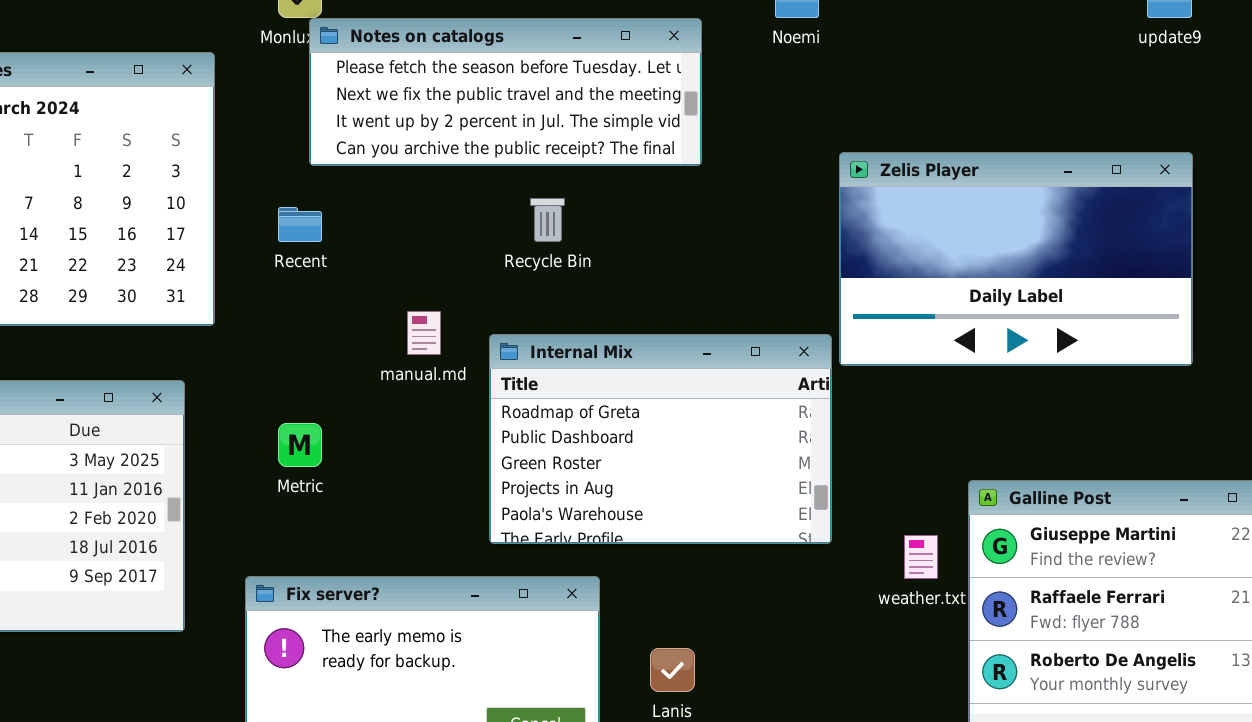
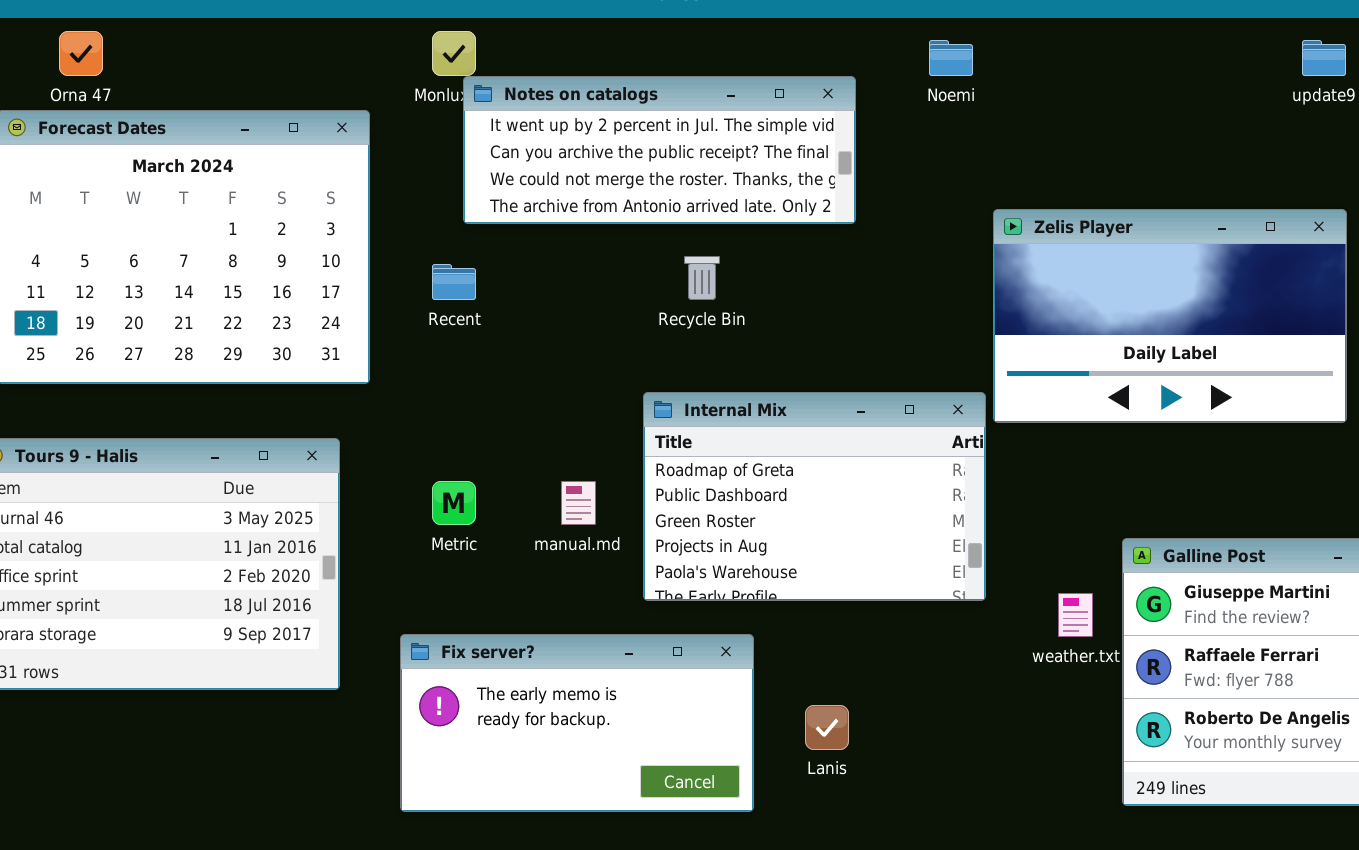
Notes on catalogs: [309,18,702,166] -> [463,76,856,224], scrolled down 2 rows
manual.md: [407,311,441,355] -> [561,481,596,525], moved

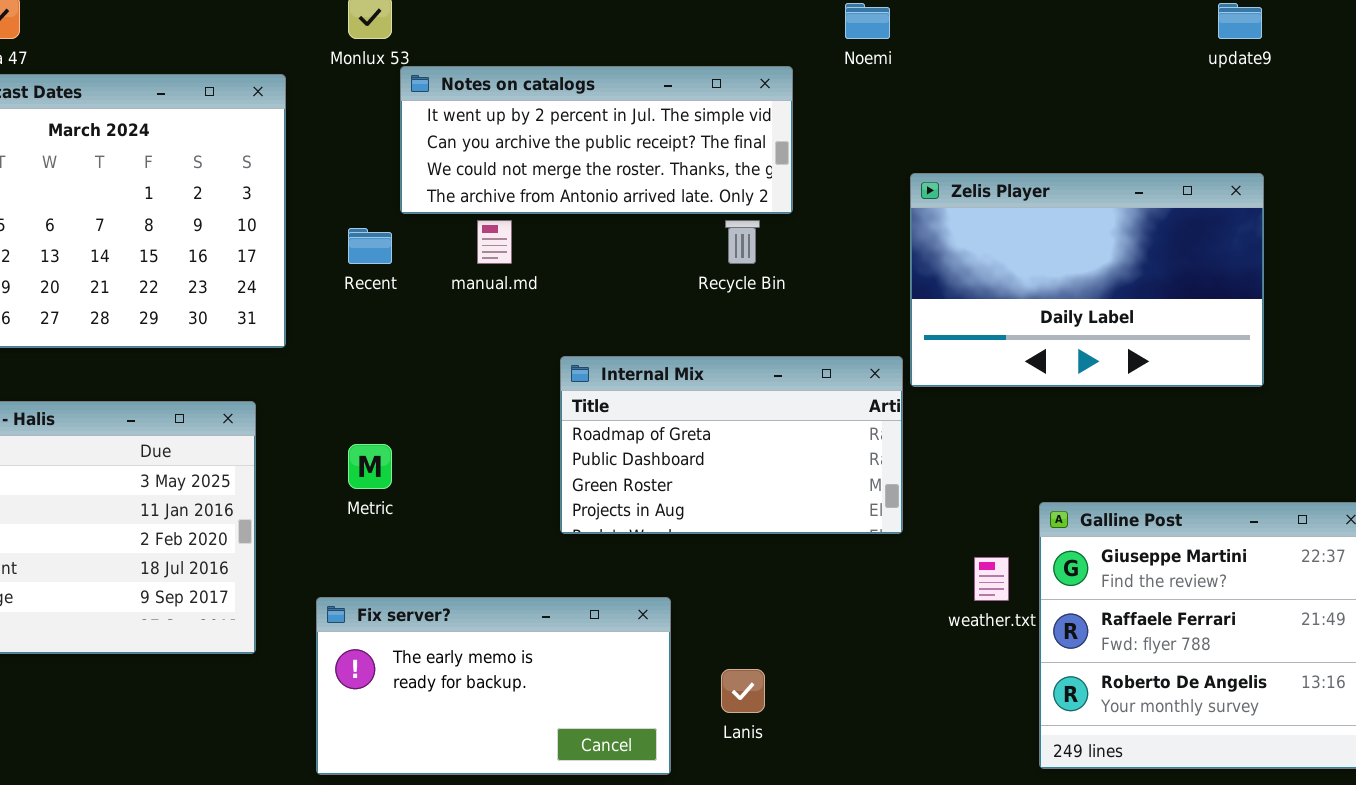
Notes on catalogs: [463,76,856,224] -> [400,66,793,214], moved
Recycle Bin: [684,256,720,300] -> [725,220,760,264], moved
Internal Mix: [643,392,986,601] -> [560,356,903,534], resized
manual.md: [561,481,596,525] -> [477,220,512,264], moved

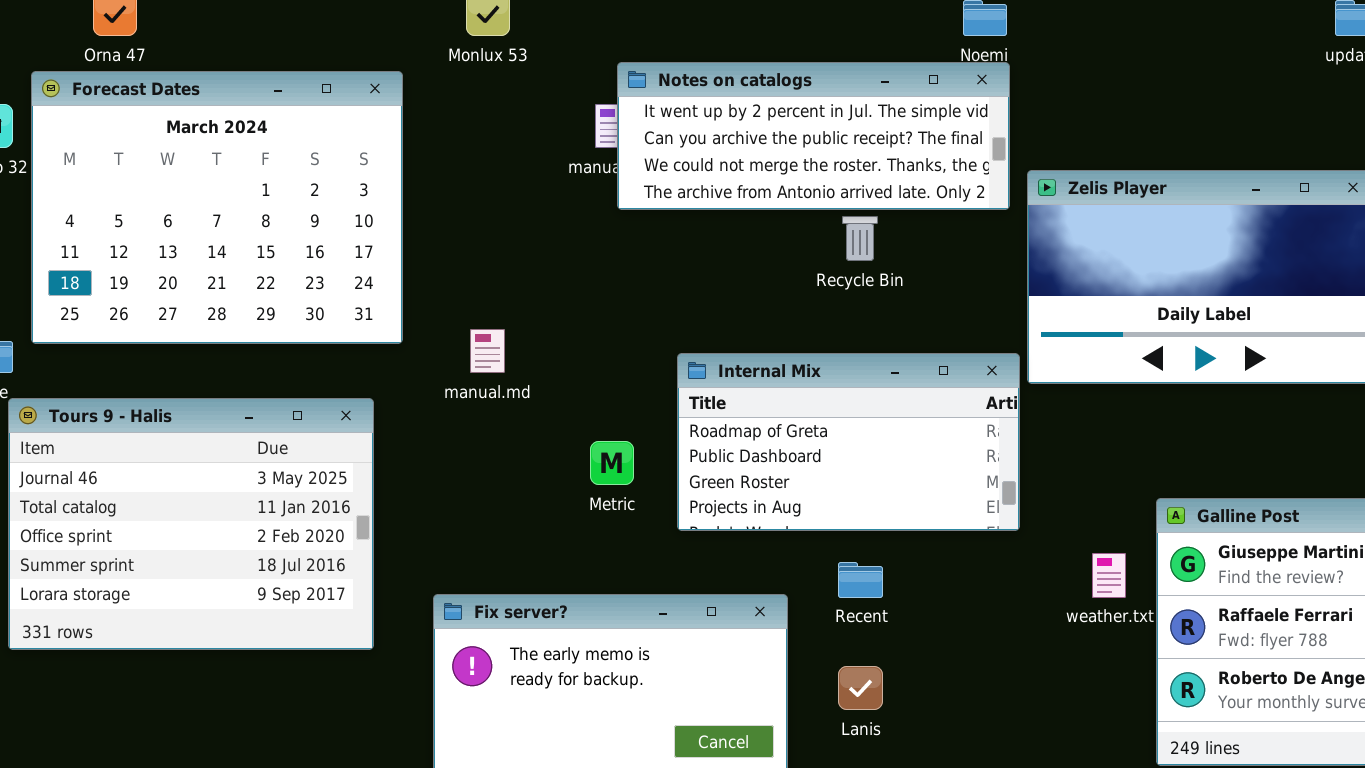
Notes on catalogs: [400,66,793,214] -> [617,62,1010,210], moved
manual.md: [477,220,512,264] -> [470,329,505,373], moved
Recent: [348,228,392,264] -> [838,562,883,598], moved
Metric: [348,444,392,489] -> [590,441,634,485], moved

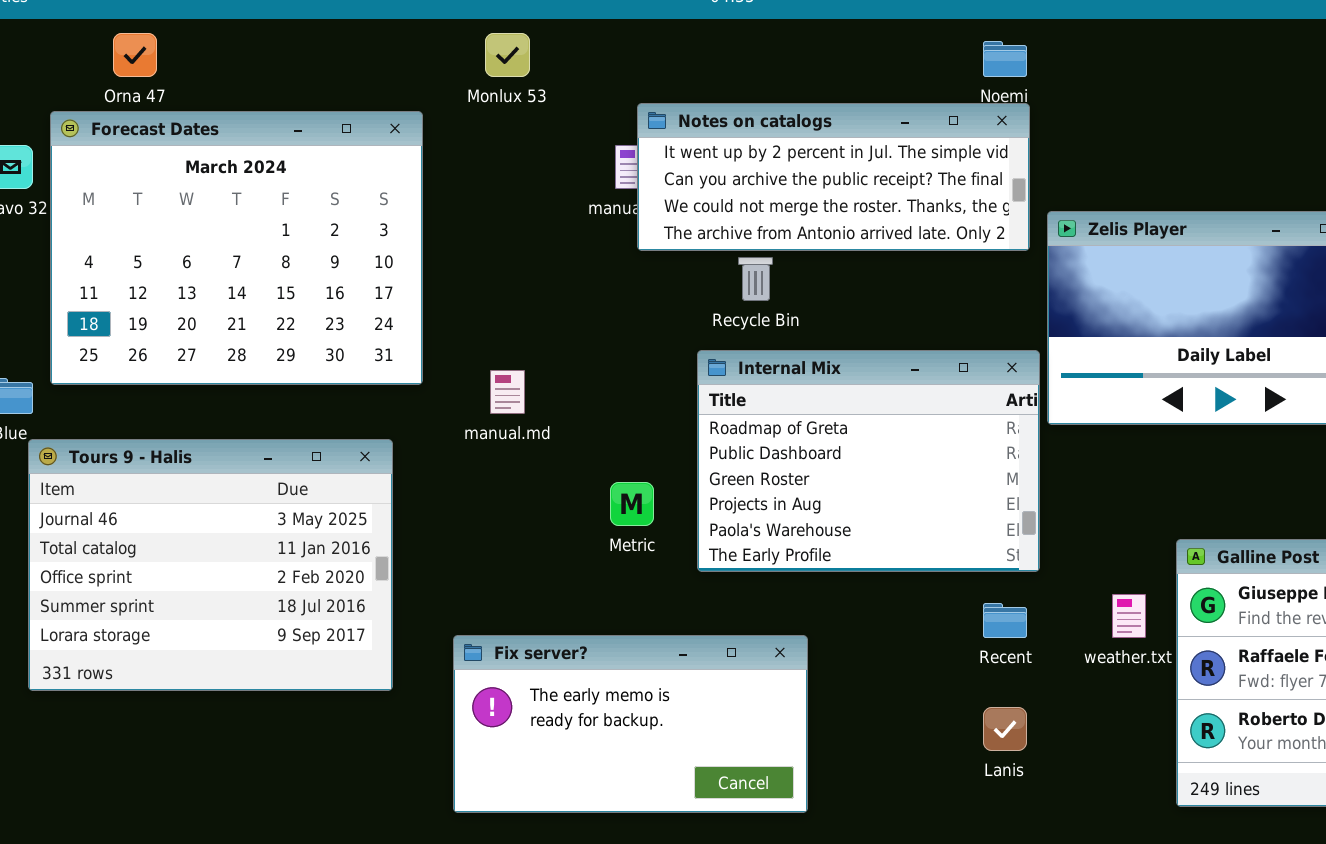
Recycle Bin: [842,216,878,261] -> [738,257,773,301], moved
Internal Mix: [677,353,1020,531] -> [697,350,1040,572], resized
Recent: [838,562,883,598] -> [983,603,1027,638], moved
Lanis: [838,666,883,710] -> [983,707,1027,751], moved

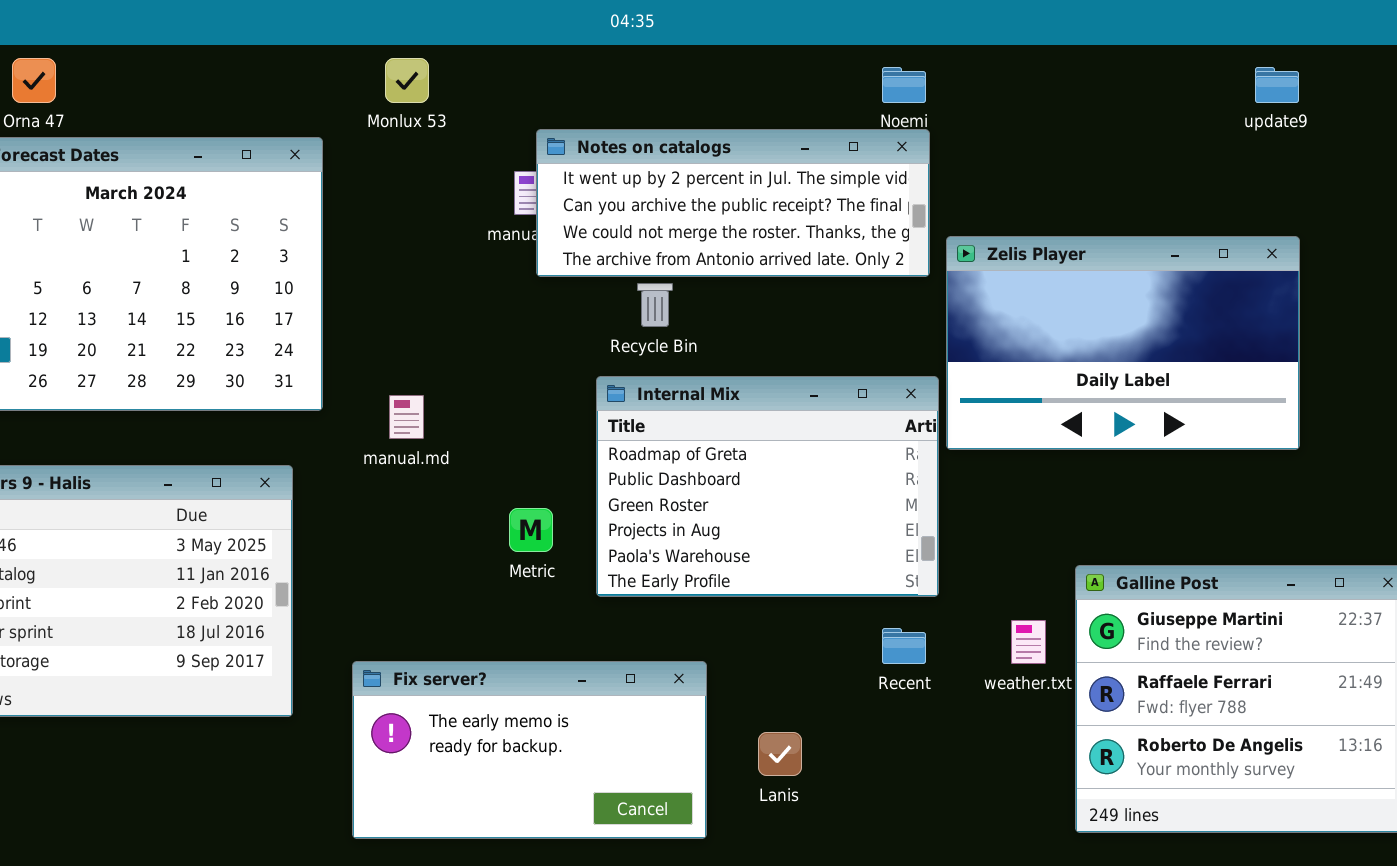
Lanis: [983,707,1027,751] -> [758,732,802,776], moved

